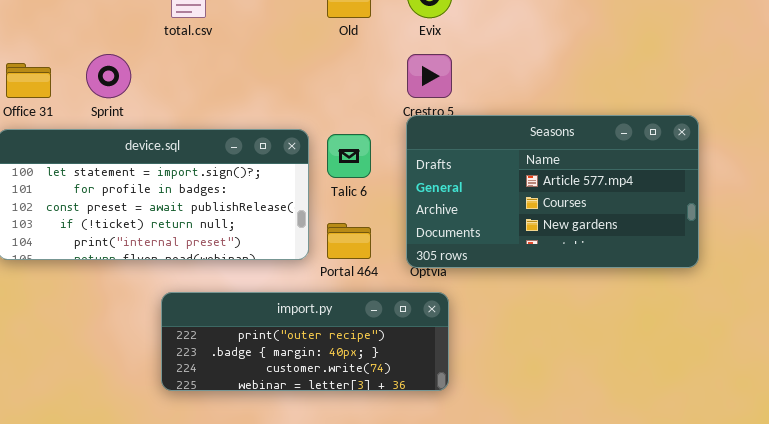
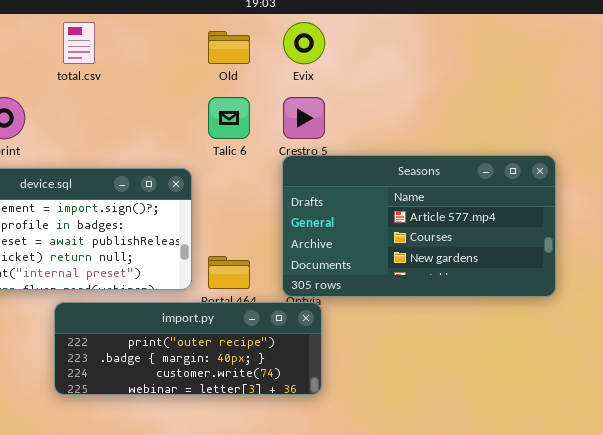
Talic 6: [327,134,371,178] -> [208,97,250,139], moved
import.py: [161,292,449,391] -> [54,302,322,395], moved

